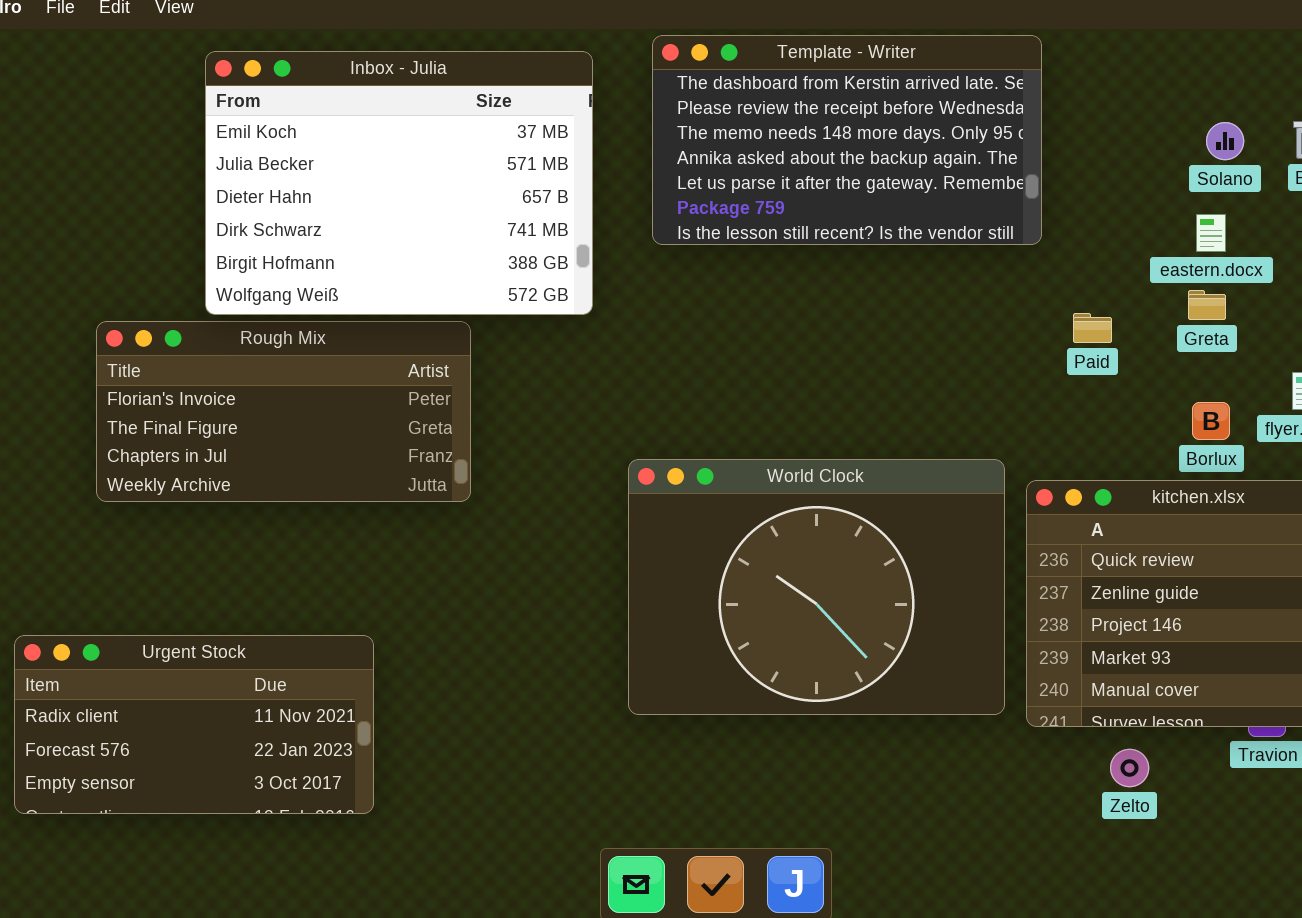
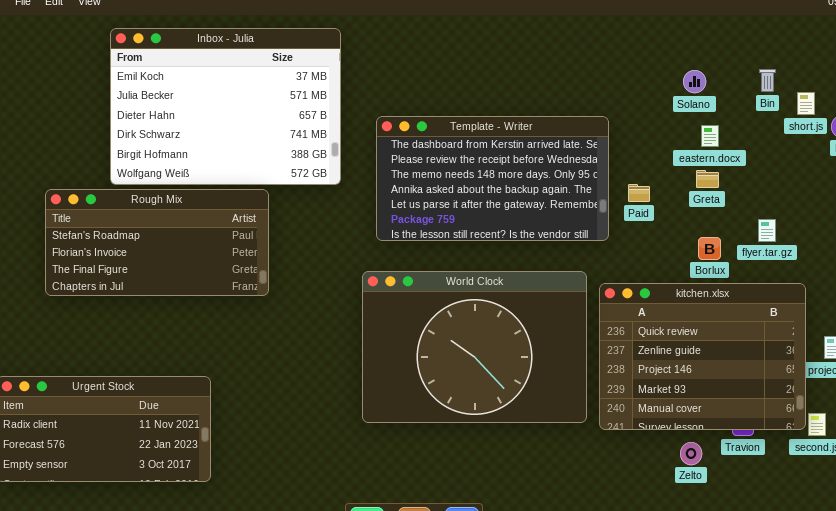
Template - Writer: [652,35,1042,245] -> [376,116,609,241], moved
Solano: [1206,122,1244,160] -> [683,70,706,93], moved
Rough Mix: [96,321,471,502] -> [45,189,269,296], scrolled up 1 row
Zelto: [1110,749,1149,787] -> [680,442,702,465], moved

